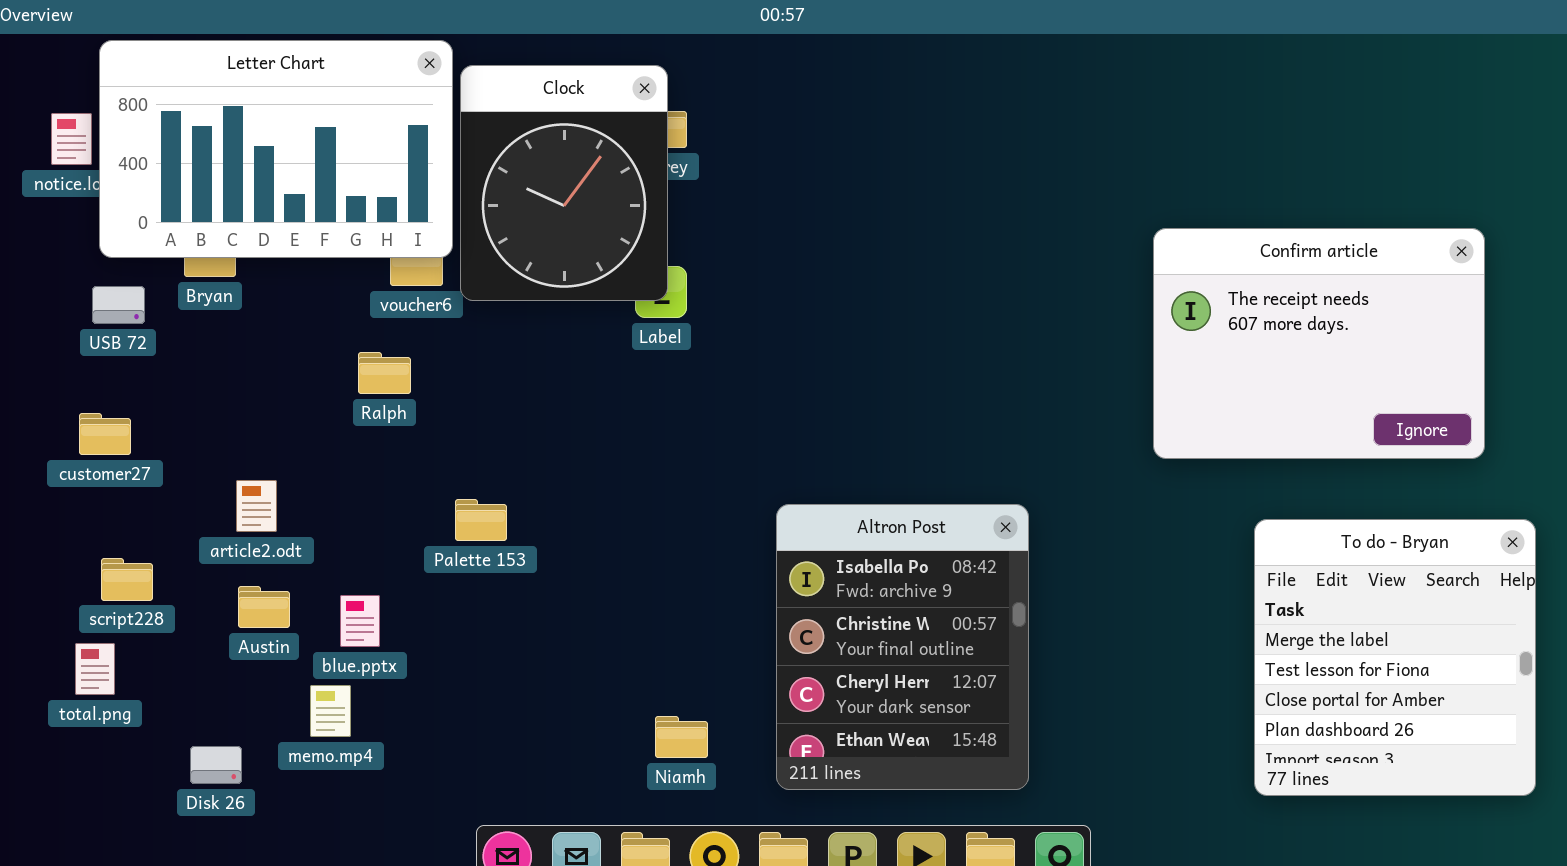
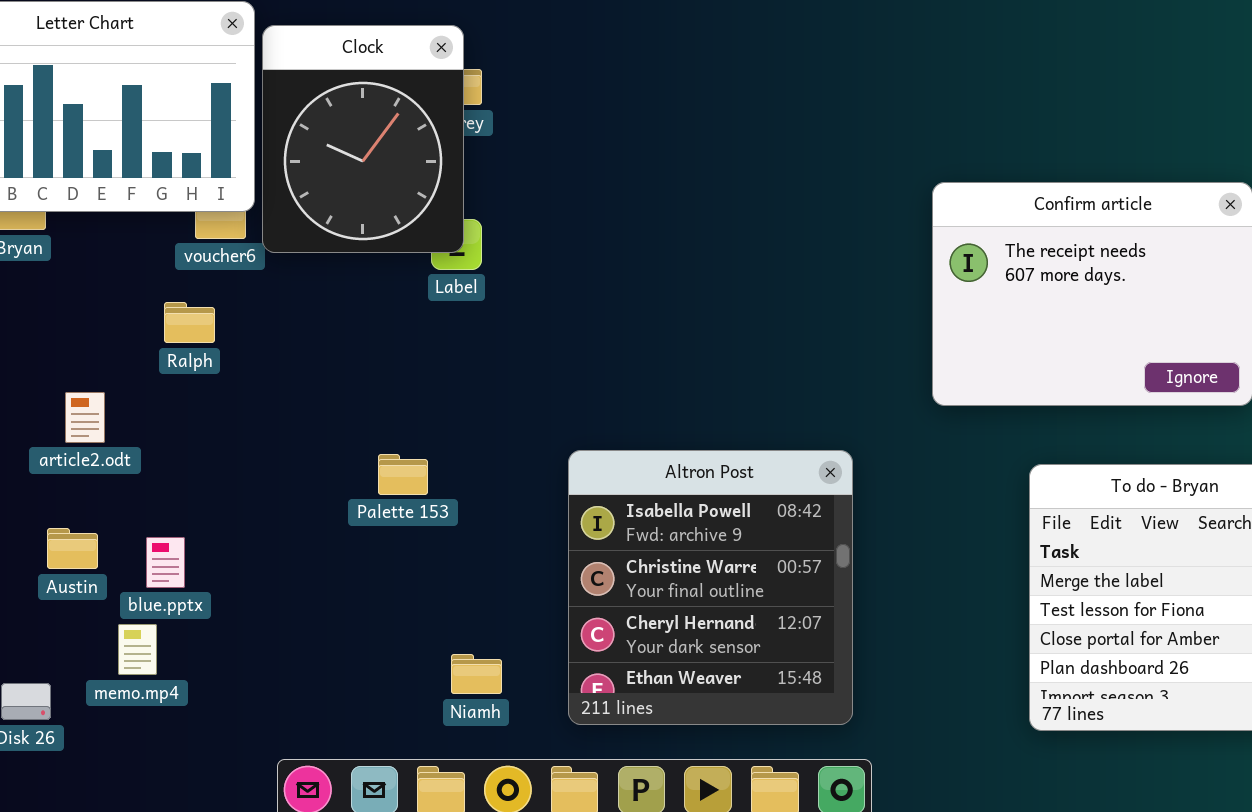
article2.odt: [236,480,277,532] -> [65,392,105,443], moved
Palette 153: [455,499,507,541] -> [378,454,428,495], moved
Altron Post: [776,504,1029,790] -> [568,450,853,725], resized

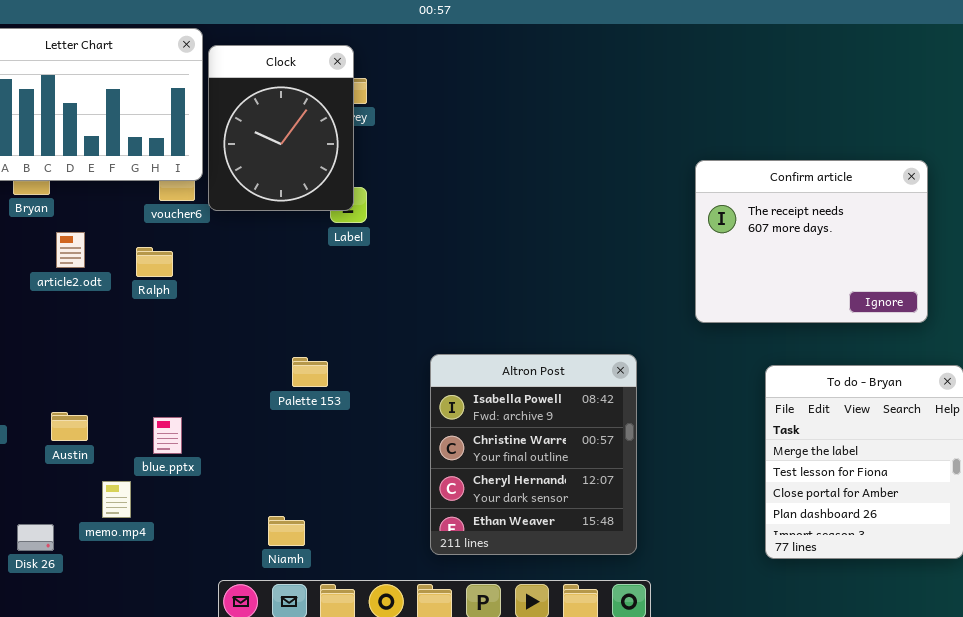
article2.odt: [65,392,105,443] -> [56,232,85,268], moved
blue.pptx: [146,537,185,588] -> [153,417,182,454], moved
Niamh: [451,654,502,694] -> [268,516,305,546], moved

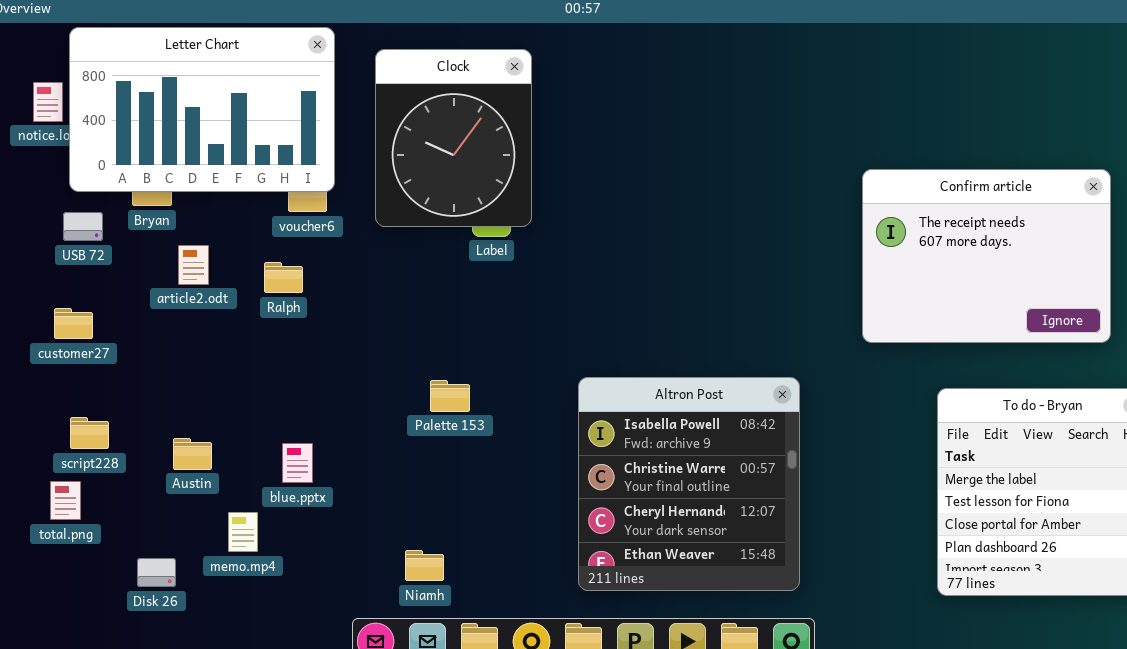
Clock: [208,45,354,211] -> [375,49,532,227], moved

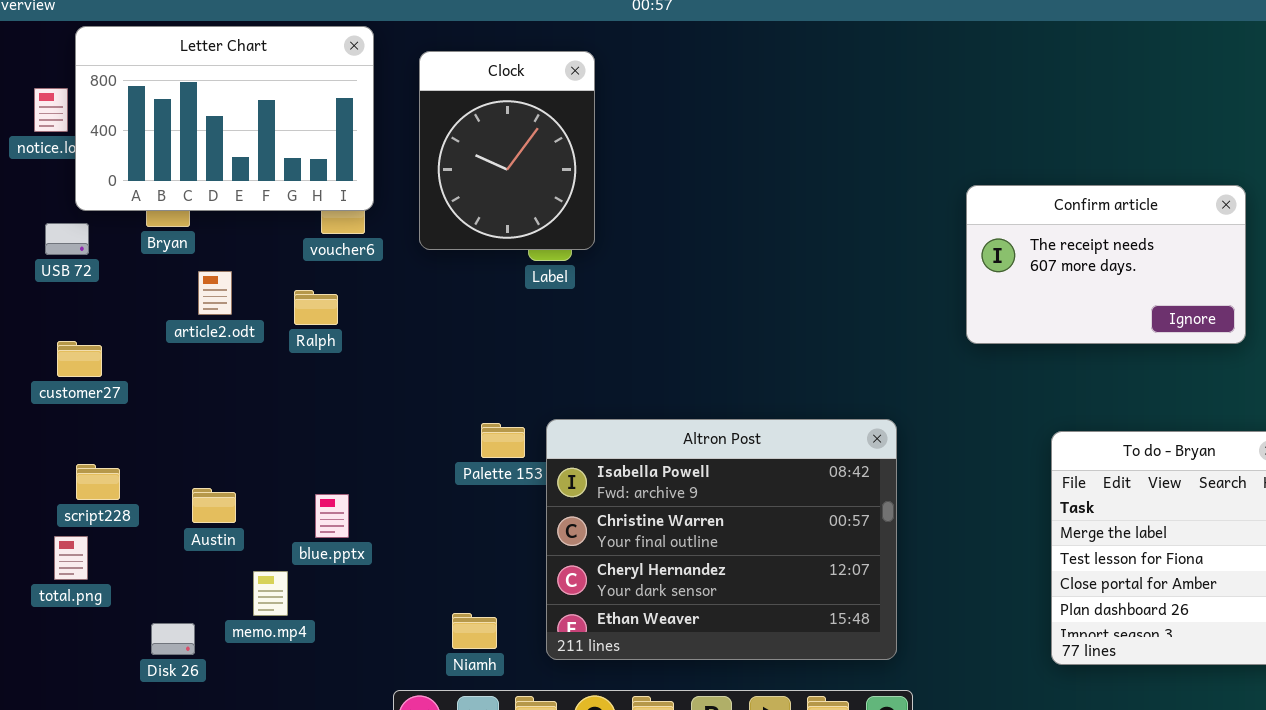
Confirm article: [862,169,1111,343] -> [966,185,1246,344], resized
USB 72: [63,212,103,241] -> [45,223,89,255], moved
Altron Post: [578,377,800,591] -> [546,419,897,660], resized

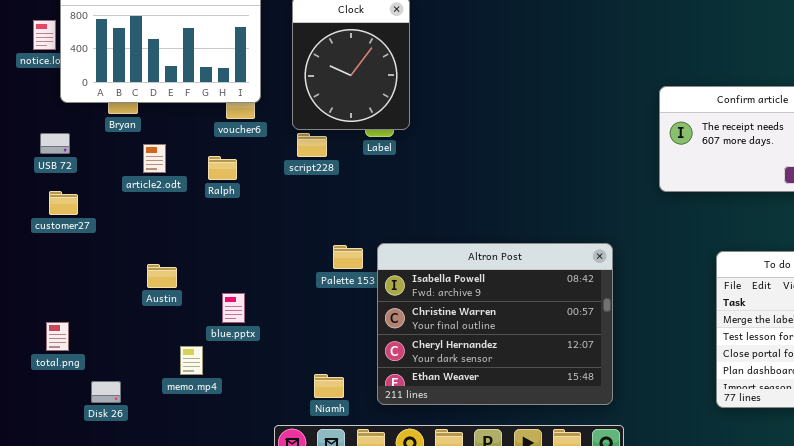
USB 72: [45,223,89,255] -> [40,133,70,154], moved
script228: [76,464,120,500] -> [297,133,327,157], moved
Austin: [192,488,236,523] -> [147,264,177,288], moved
Disk 26: [151,623,195,655] -> [91,381,121,403], moved

